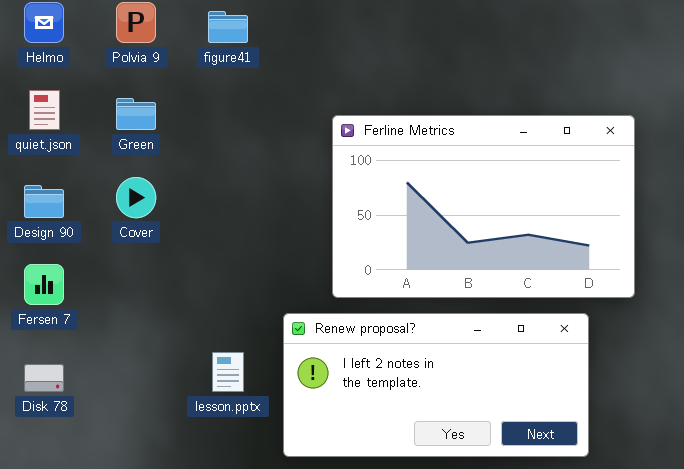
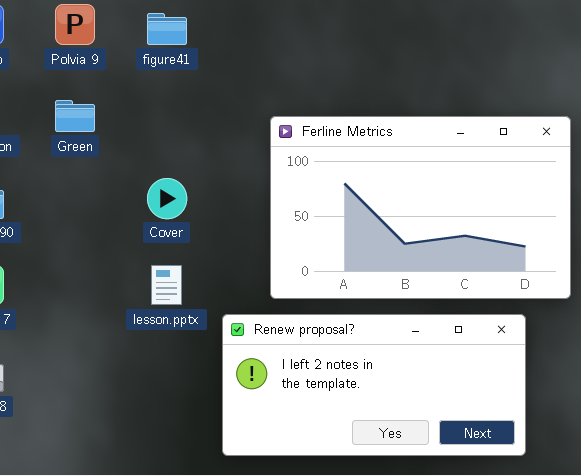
Cover: [116,177,156,218] -> [147,178,187,219], moved
lesson.pptx: [212,352,244,392] -> [151,265,182,305], moved

